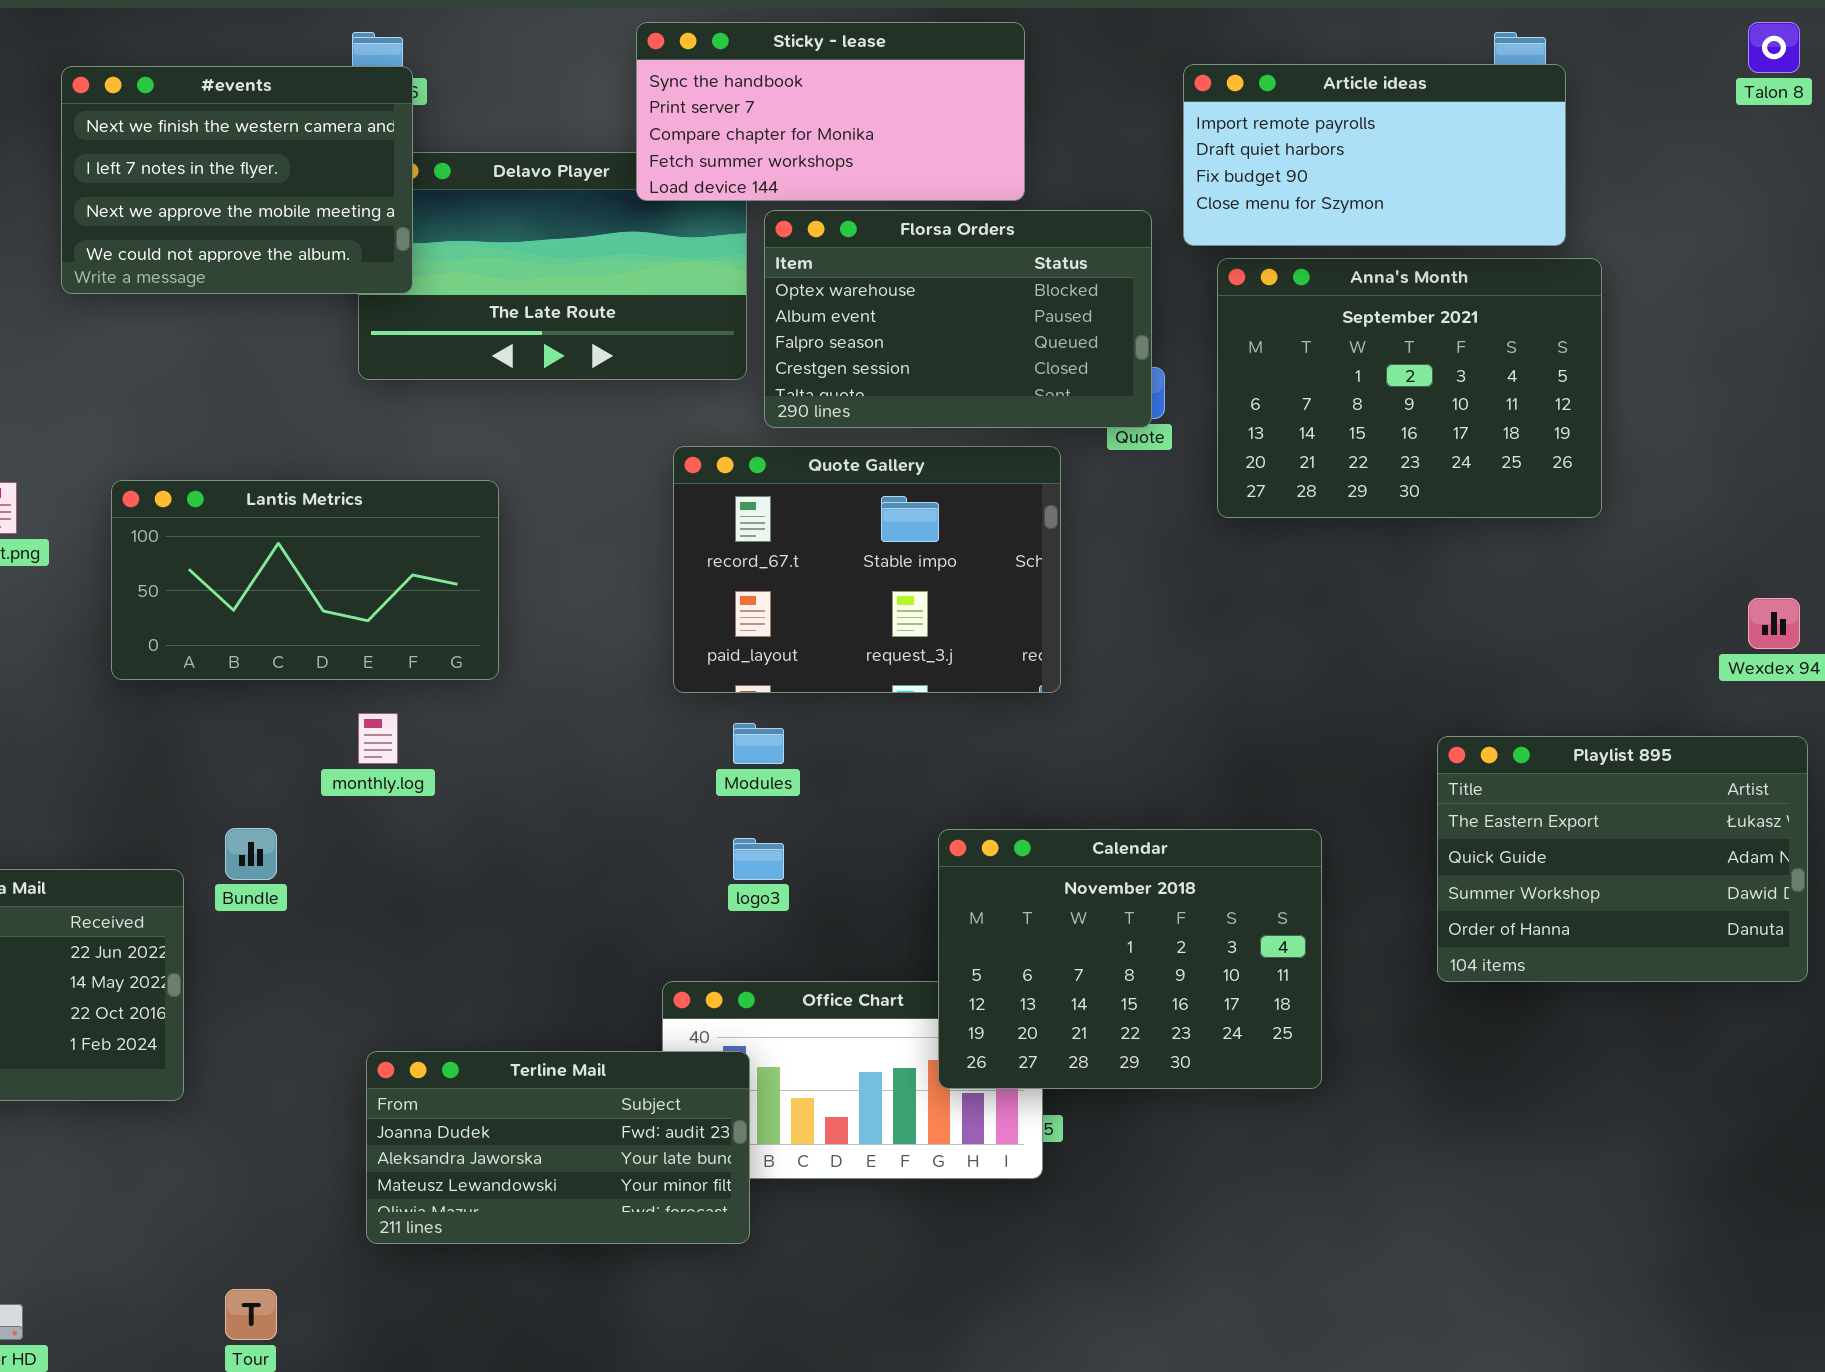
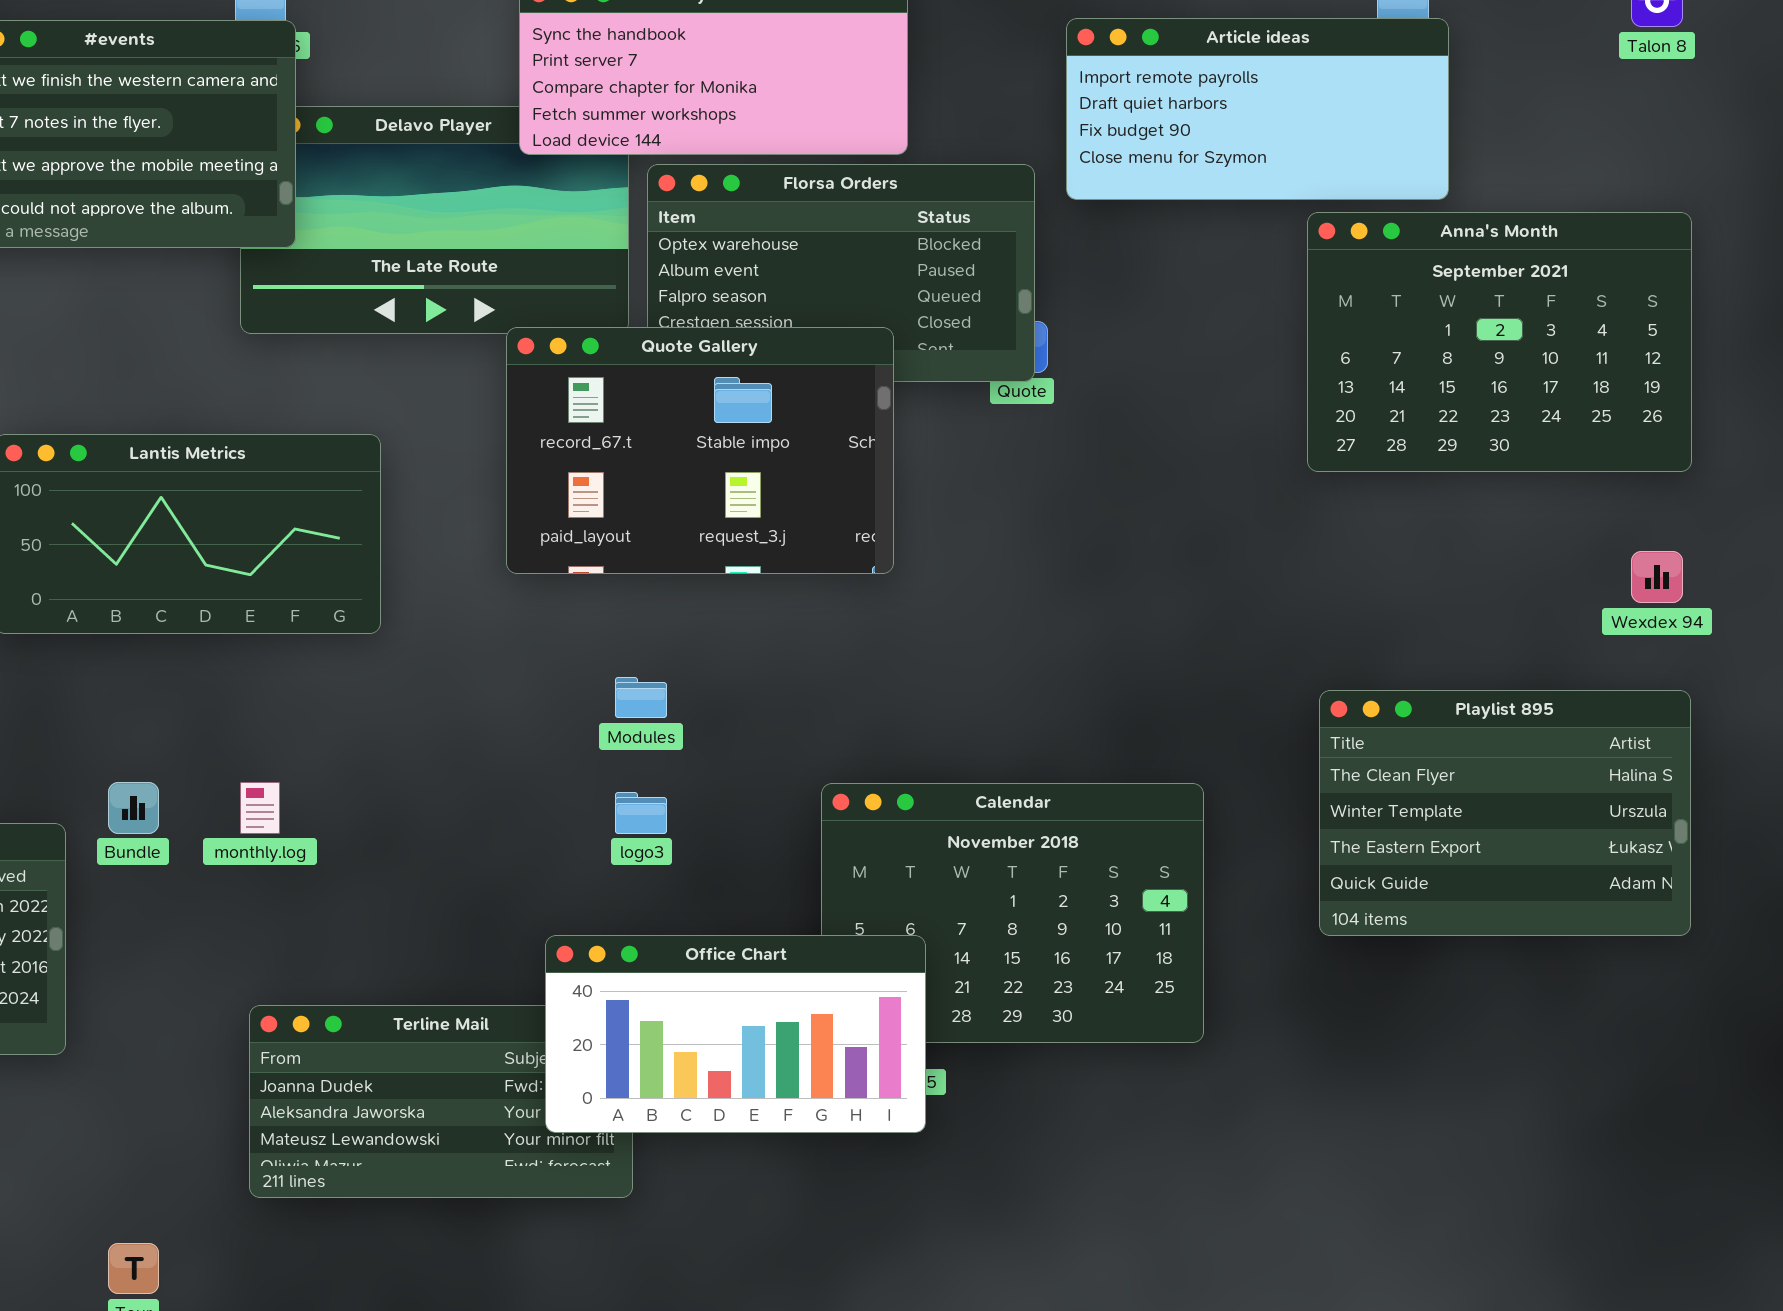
Anna's Month: [1217,258,1602,518] -> [1307,212,1692,472], moved
Quote Gallery: [673,446,1061,693] -> [506,327,894,574], moved
monthly.log: [358,713,398,764] -> [240,782,280,834], moved
Playlist 895: [1437,736,1808,982] -> [1319,690,1691,936], scrolled up 2 rows
Office Chart: [662,981,1043,1179] -> [545,935,926,1133], raised

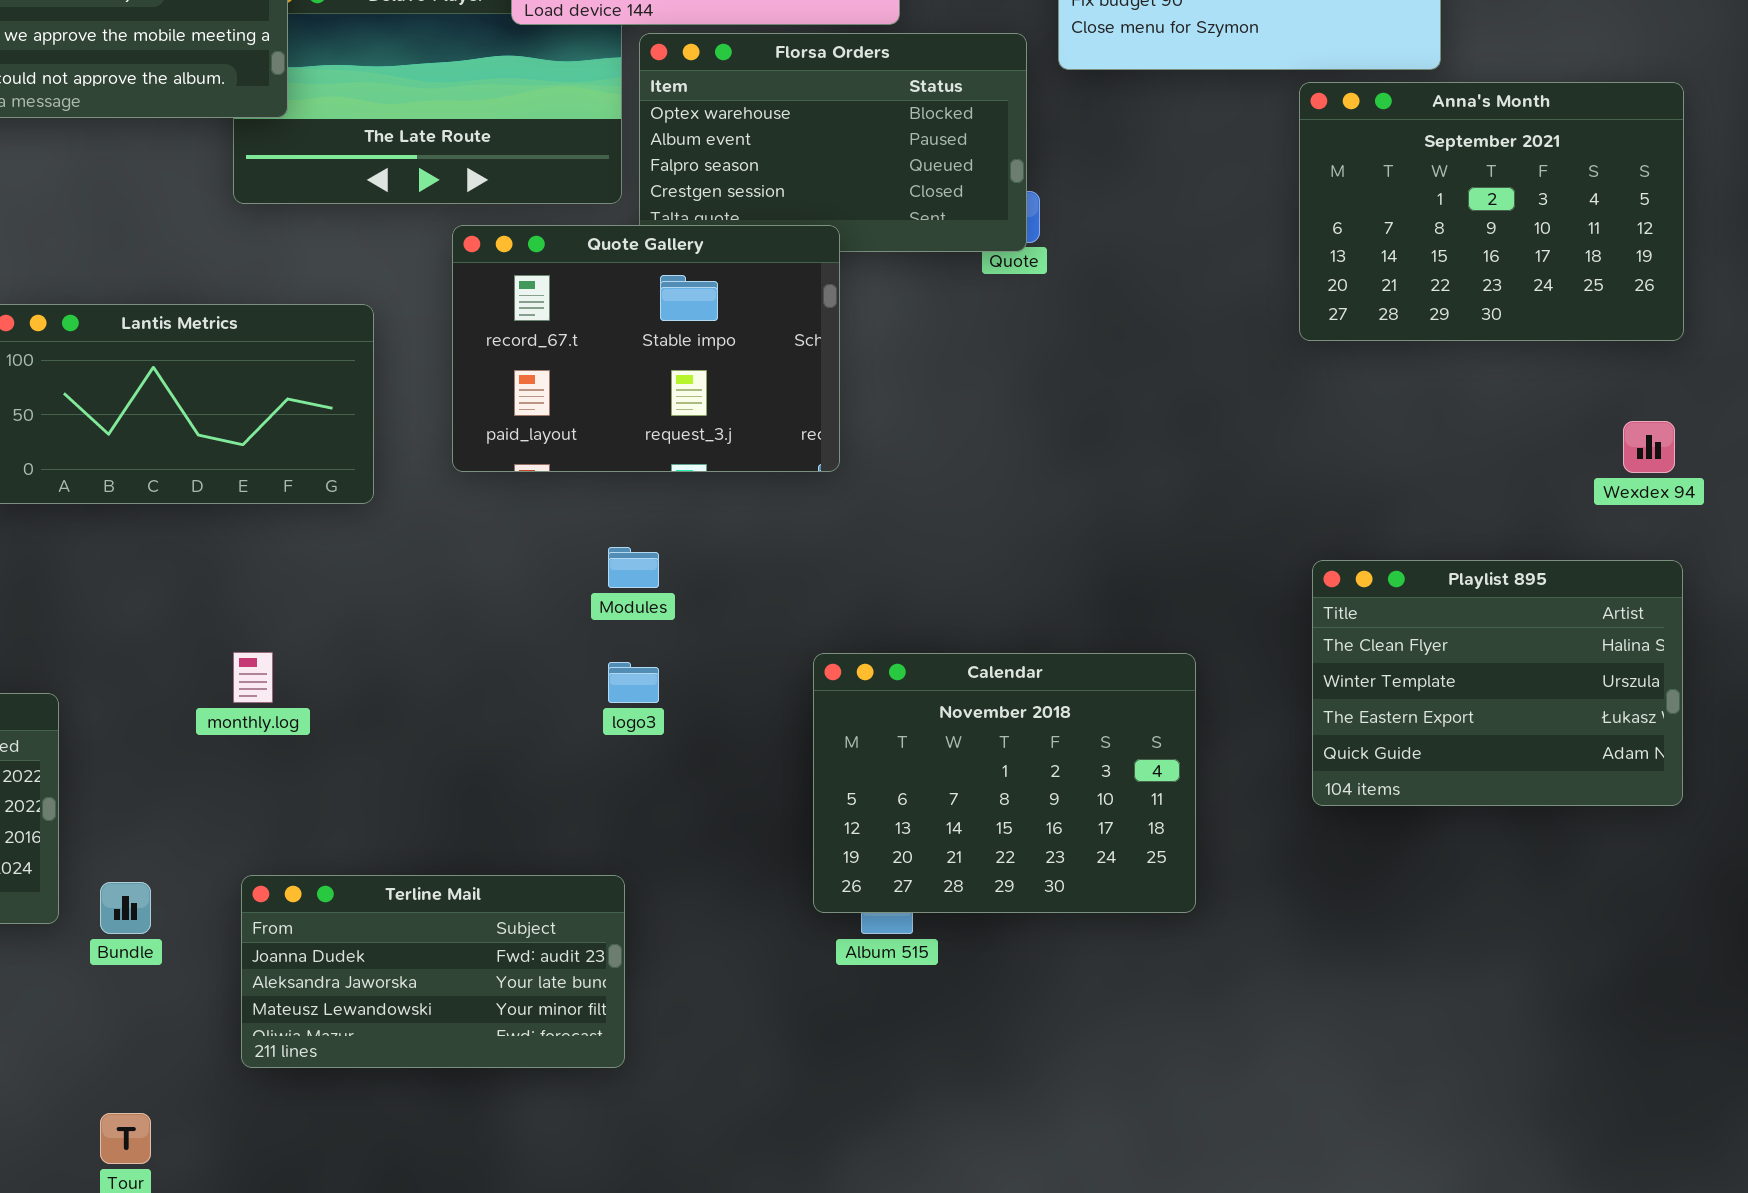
Quote Gallery: [506,327,894,574] -> [452,225,840,472], moved
Bundle: [108,782,159,834] -> [100,882,151,934], moved
Office Chart: [545,935,926,1133] -> none, closed

